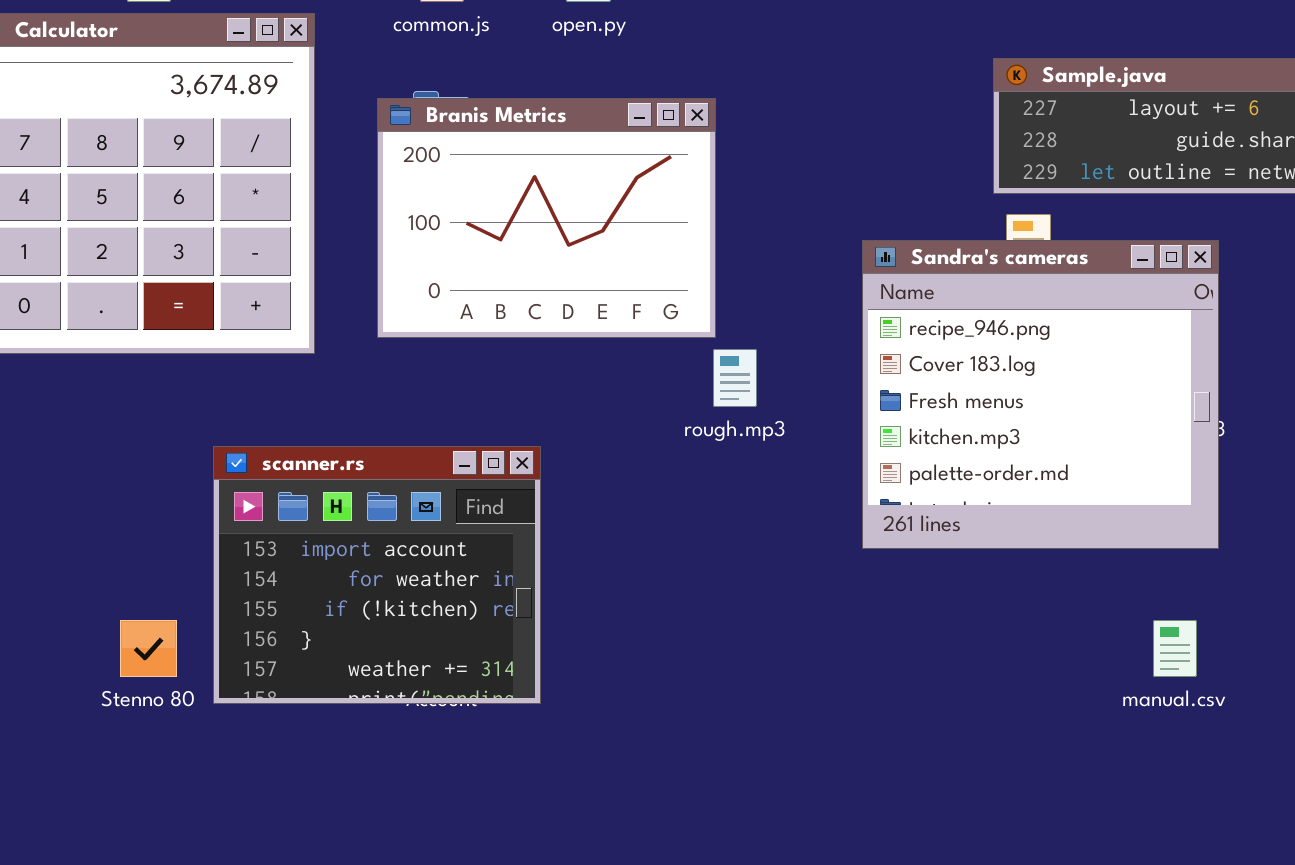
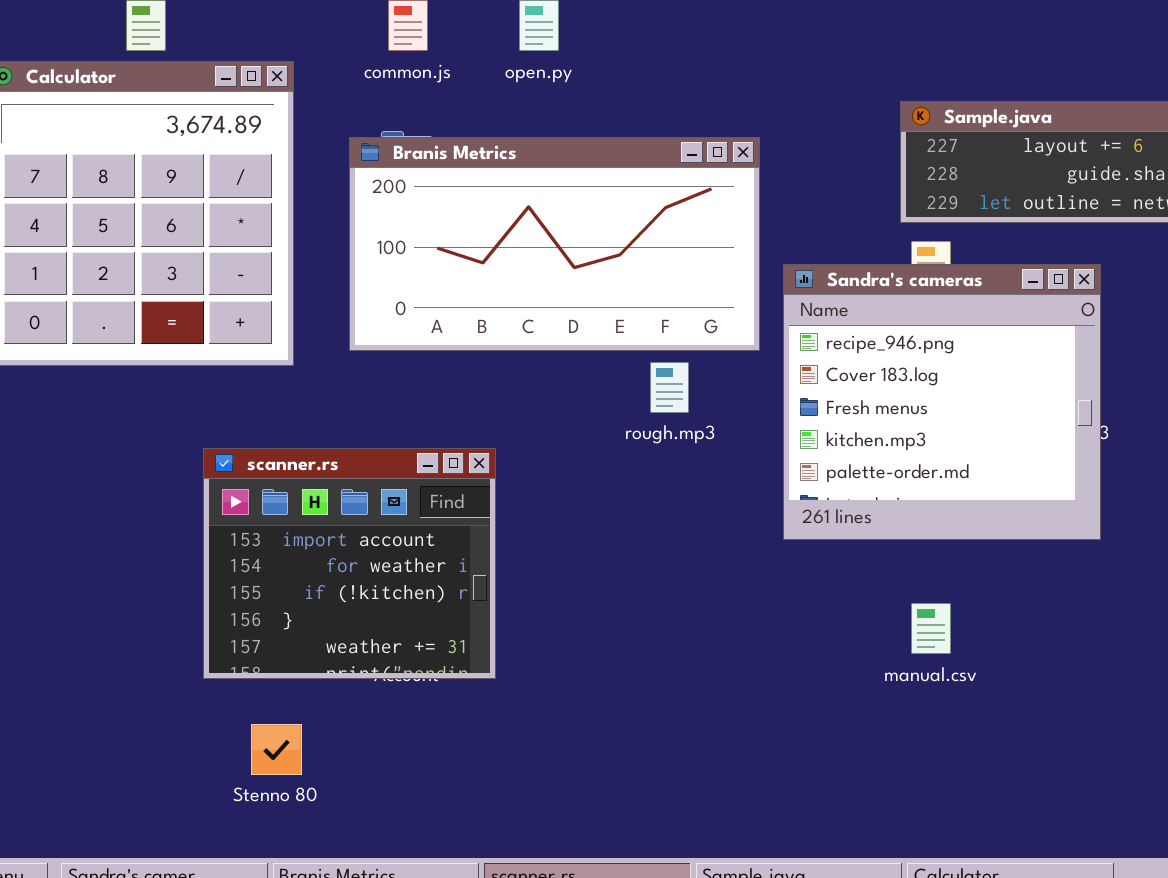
Branis Metrics: [377,98,716,338] -> [349,137,760,351], resized
Stenno 80: [120,620,177,677] -> [251,724,302,775], moved
manual.csv: [1153,620,1197,677] -> [911,603,951,654], moved

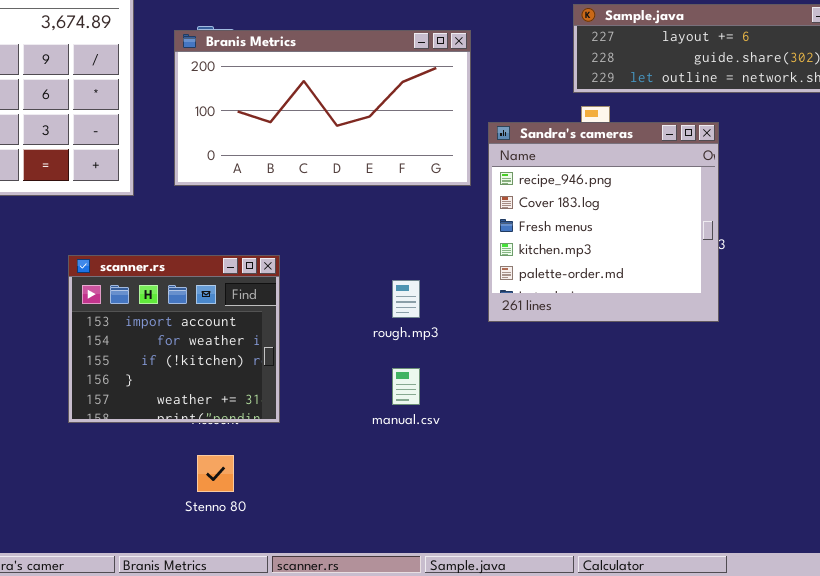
rough.mp3: [650,362,689,413] -> [392,280,420,318], moved
manual.csv: [911,603,951,654] -> [392,368,420,405], moved
Stenno 80: [251,724,302,775] -> [197,455,234,492], moved

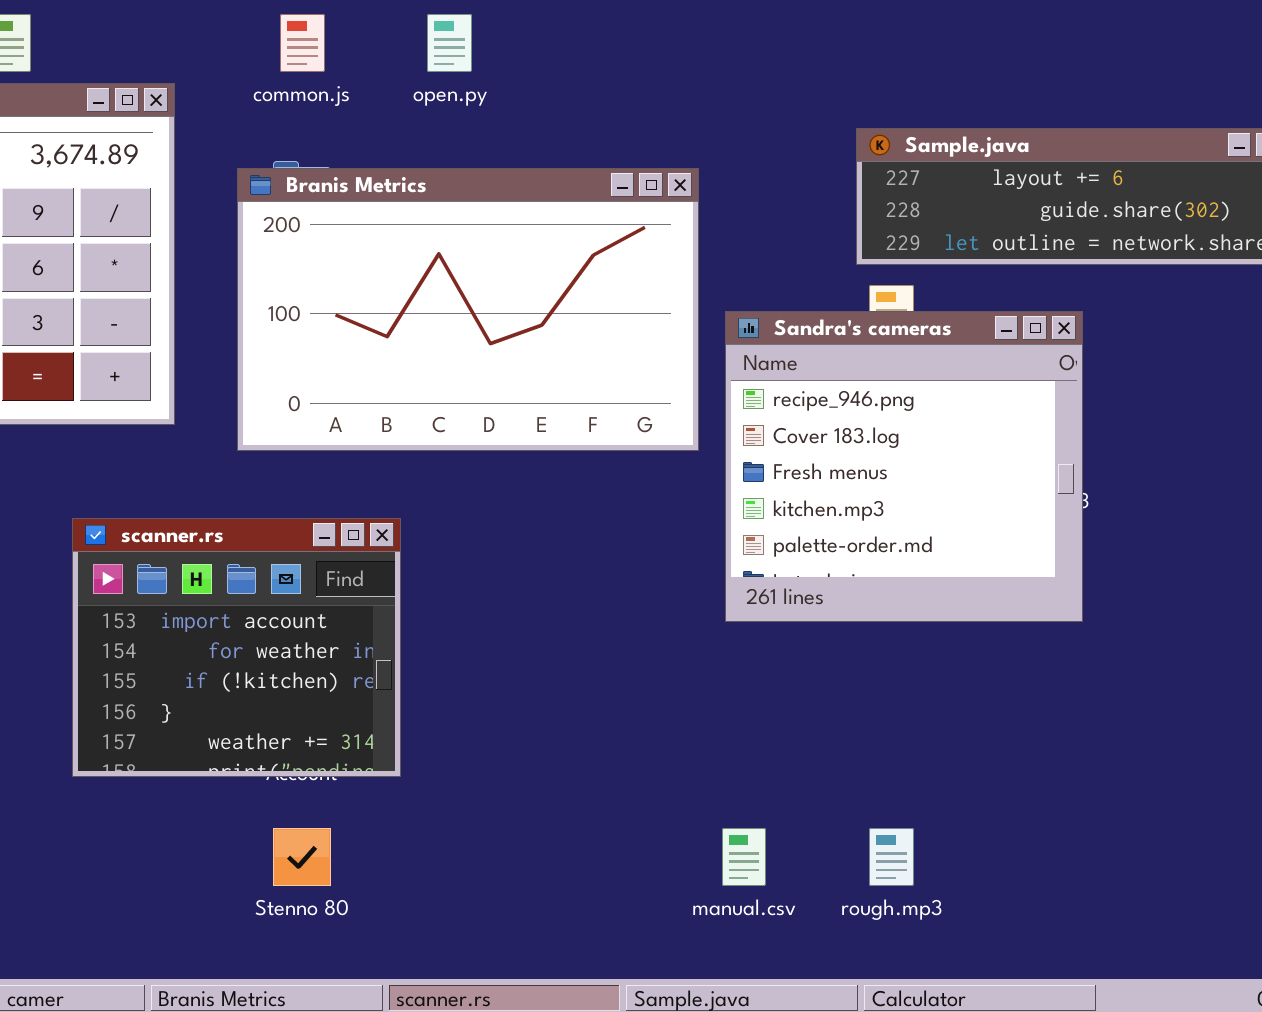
Branis Metrics: [174,30,471,186] -> [237,168,699,451], resized
rough.mp3: [392,280,420,318] -> [869,828,914,886], moved
manual.csv: [392,368,420,405] -> [722,828,766,886], moved

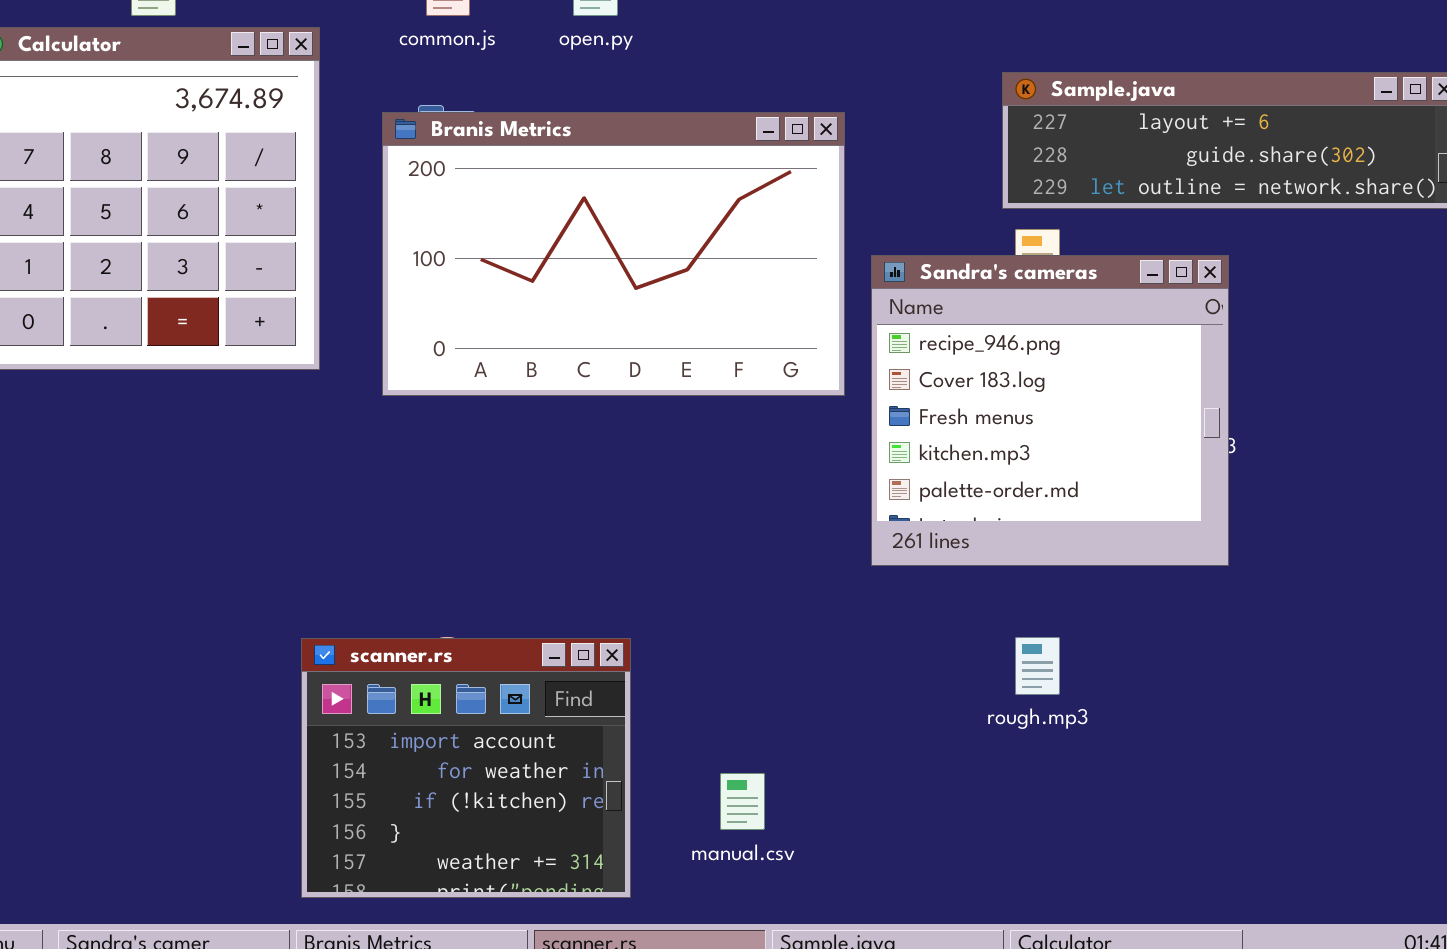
scanner.rs: [72,518,401,777] -> [301,638,631,898], moved
manual.csv: [722,828,766,886] -> [720,773,765,830], moved
rough.mp3: [869,828,914,886] -> [1015,637,1060,695], moved

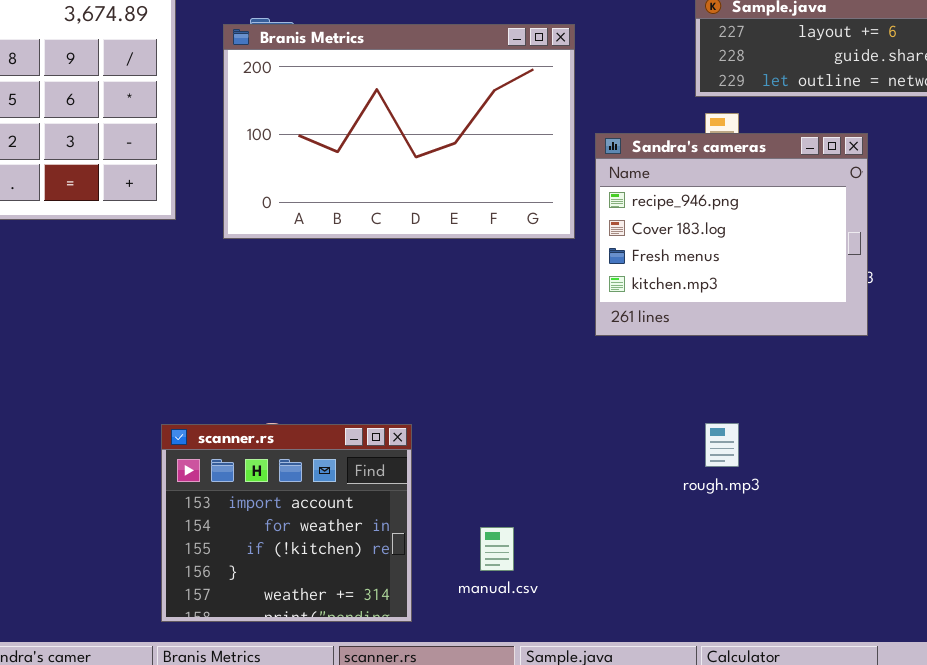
Sandra's cameras: [871,255,1229,566] -> [595,133,868,336], resized

